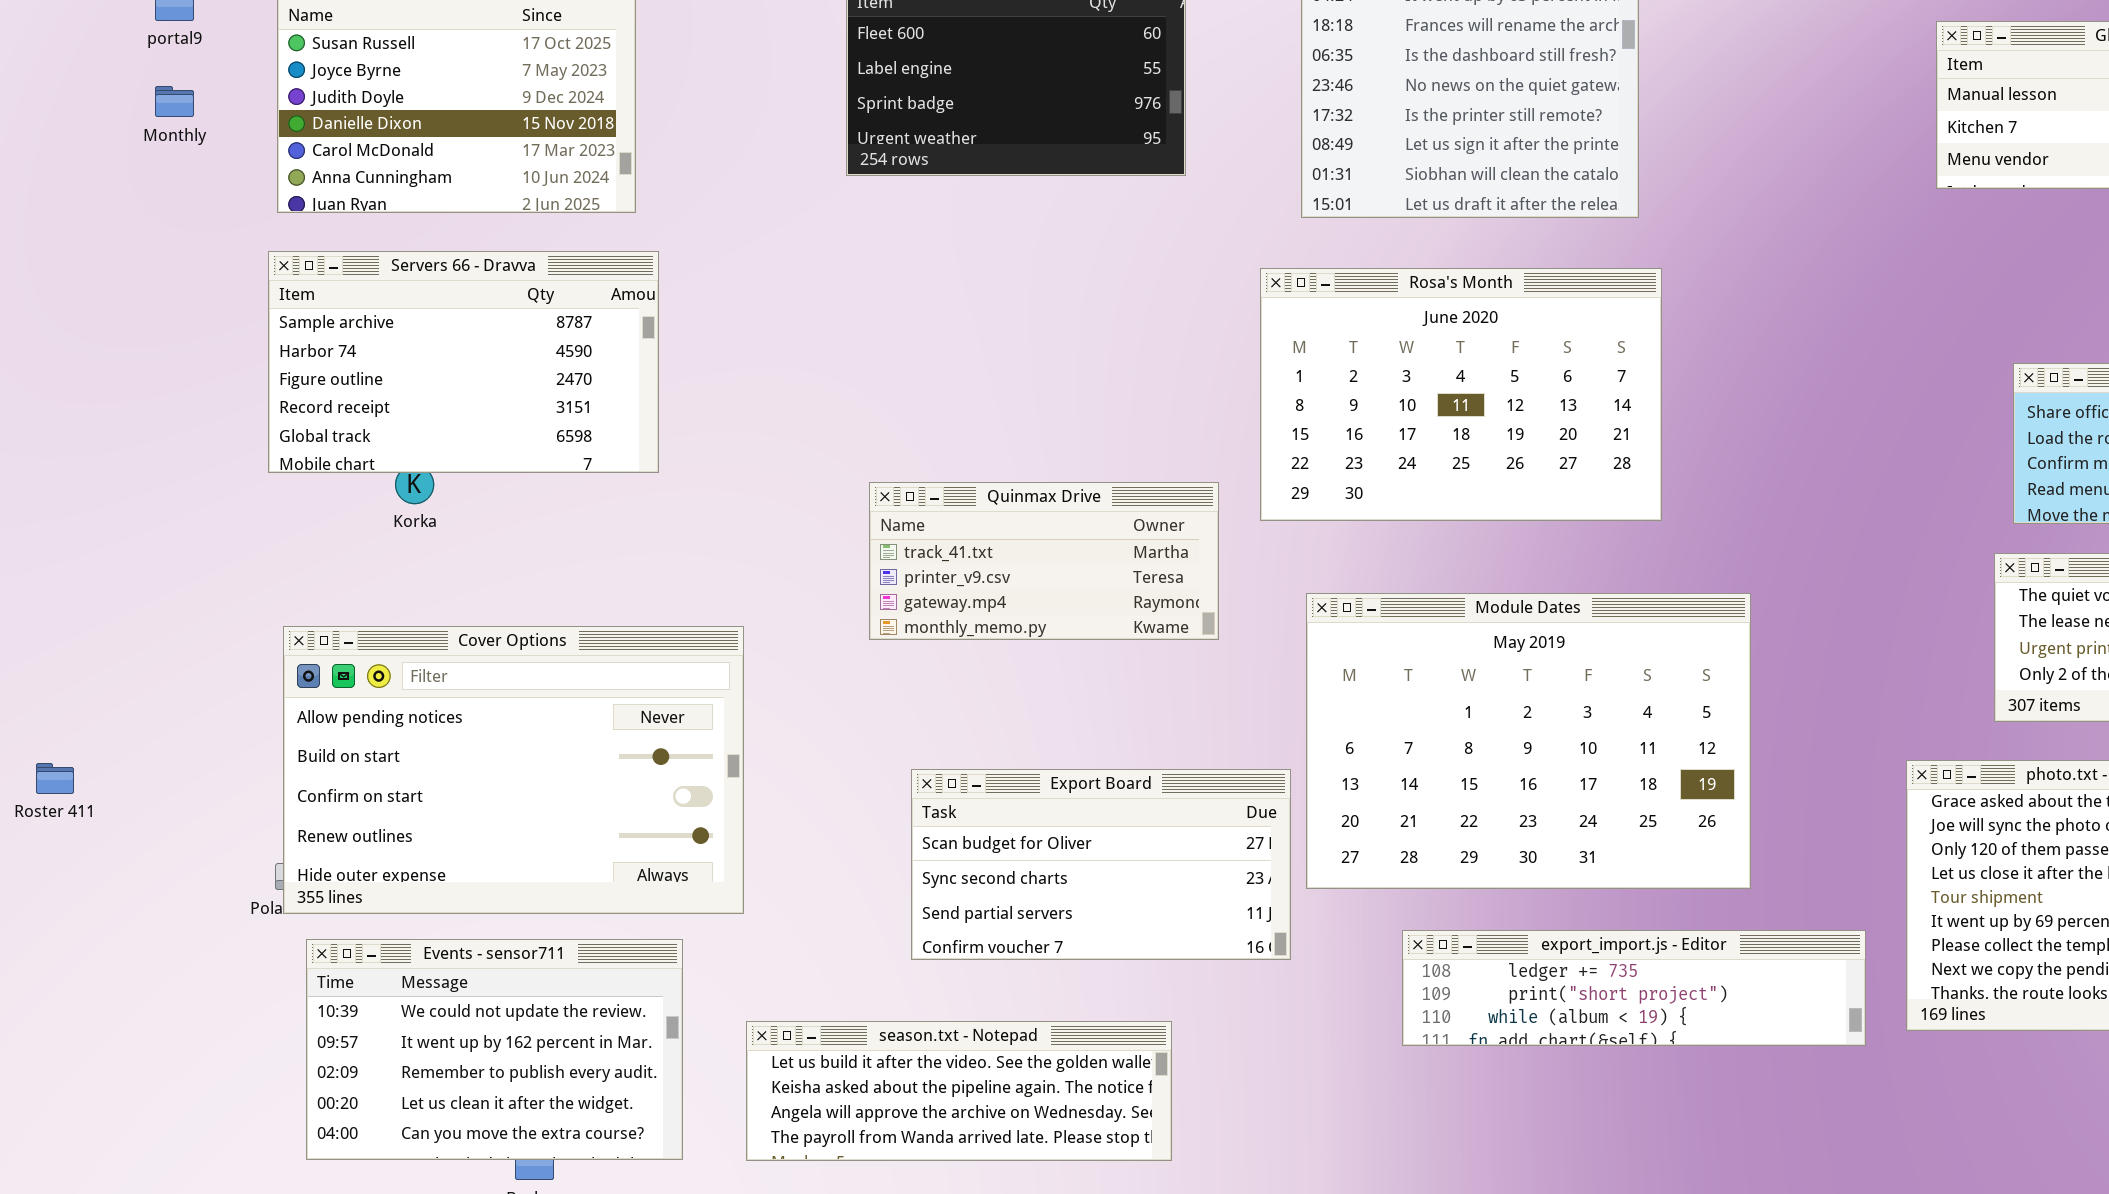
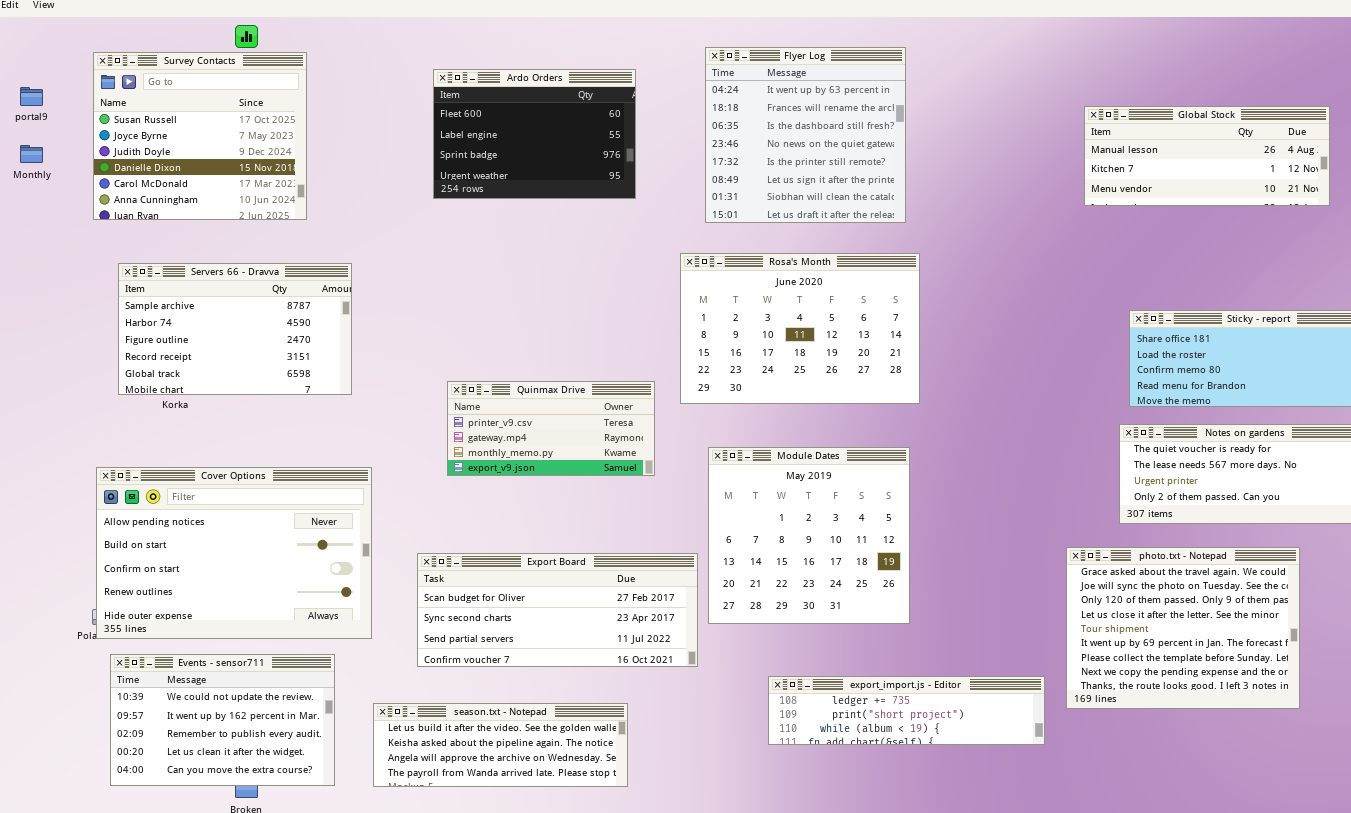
Servers 66 - Dravva: [268,251,659,473] -> [118,263,352,395], moved
Quinmax Drive: [869,482,1219,640] -> [447,381,655,476], scrolled down 1 row
Module Dates: [1306,593,1751,889] -> [708,447,910,624], resized
Export Board: [911,769,1291,960] -> [417,553,698,667], resized
export_import.js - Editor: [1402,930,1866,1046] -> [768,676,1045,745], moved

